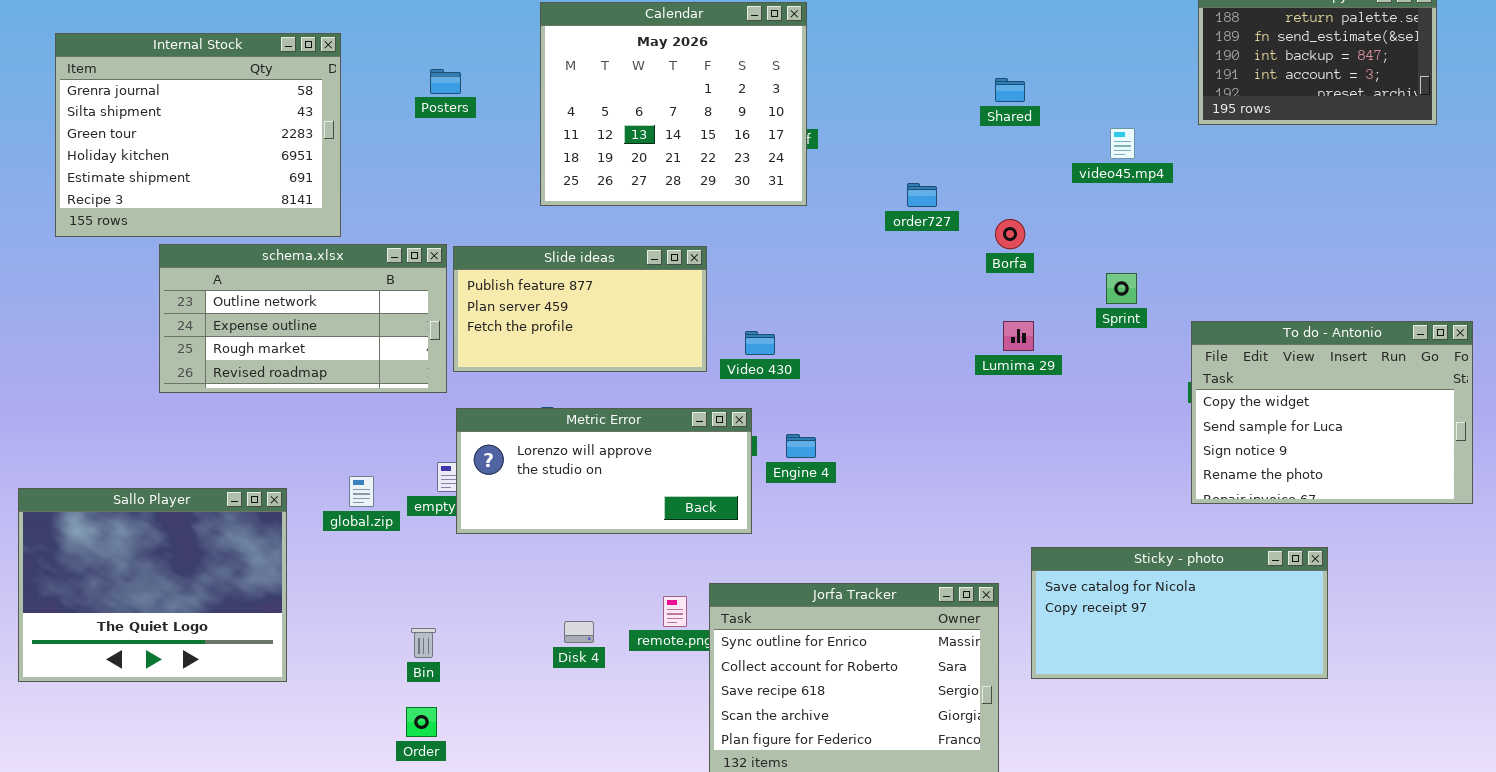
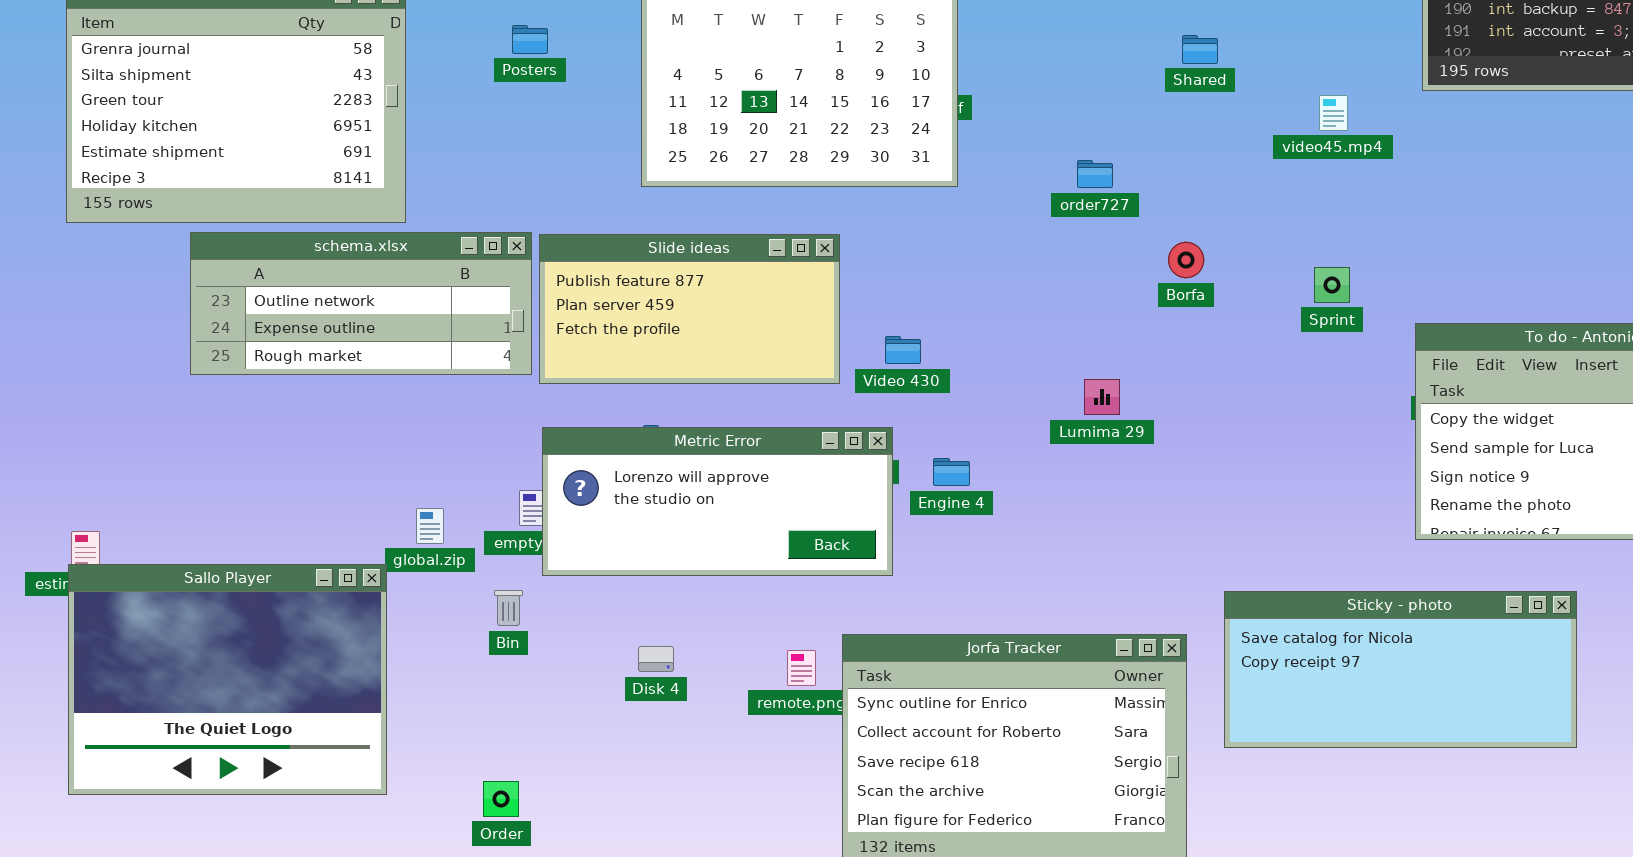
Borfa: [995,219,1025,249] -> [1168,242,1204,278], moved
schema.xlsx: [159,244,447,393] -> [190,232,532,375], resized
Lumima 29: [1003,321,1034,351] -> [1084,379,1120,415], moved
Sallo Player: [18,488,287,682] -> [68,564,387,795], moved
Disk 4: [564,621,594,643] -> [638,646,674,672], moved
Bin: [411,628,436,658] -> [494,590,523,626], moved

